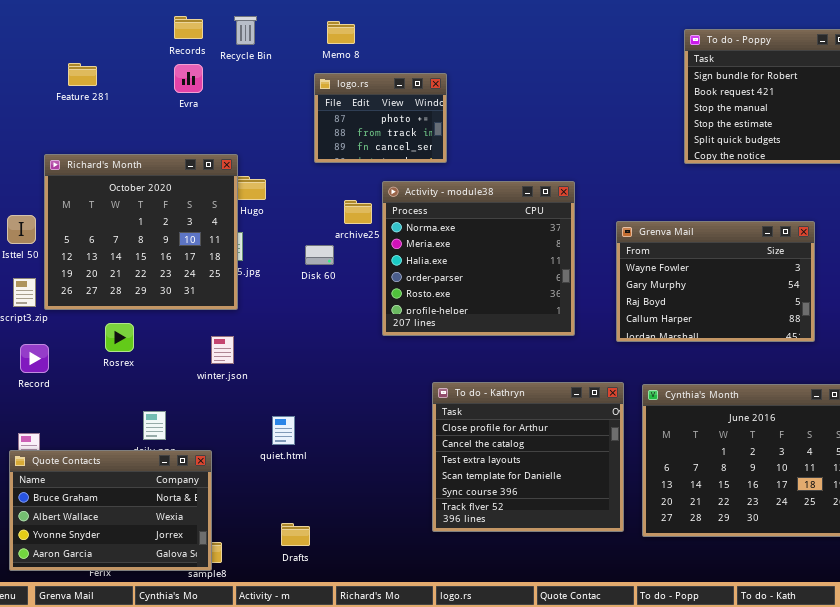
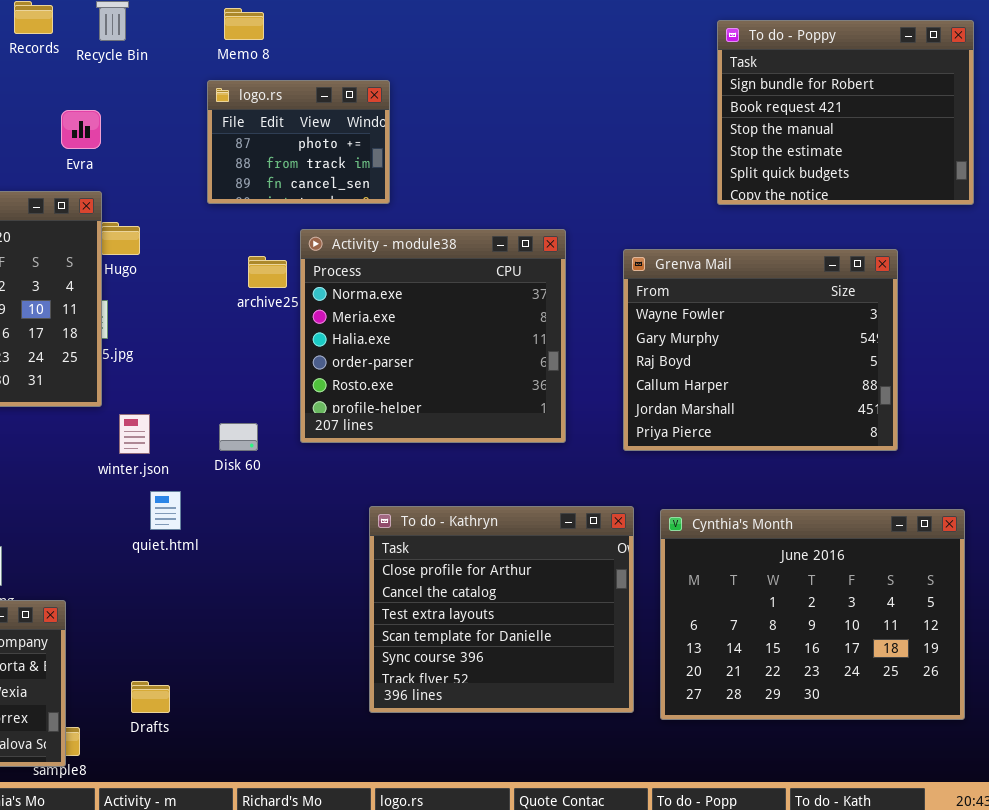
Evra: [174,64,203,93] -> [61,110,101,149], moved
Grenva Mail: [616,221,815,342] -> [623,249,898,451], resized
Disk 60: [305,245,334,265] -> [219,423,258,451], moved
winter.json: [211,336,234,364] -> [119,414,150,454], moved
quiet.html: [272,416,295,445] -> [150,491,181,530], moved
Drafts: [281,523,310,546] -> [131,681,170,713], moved

